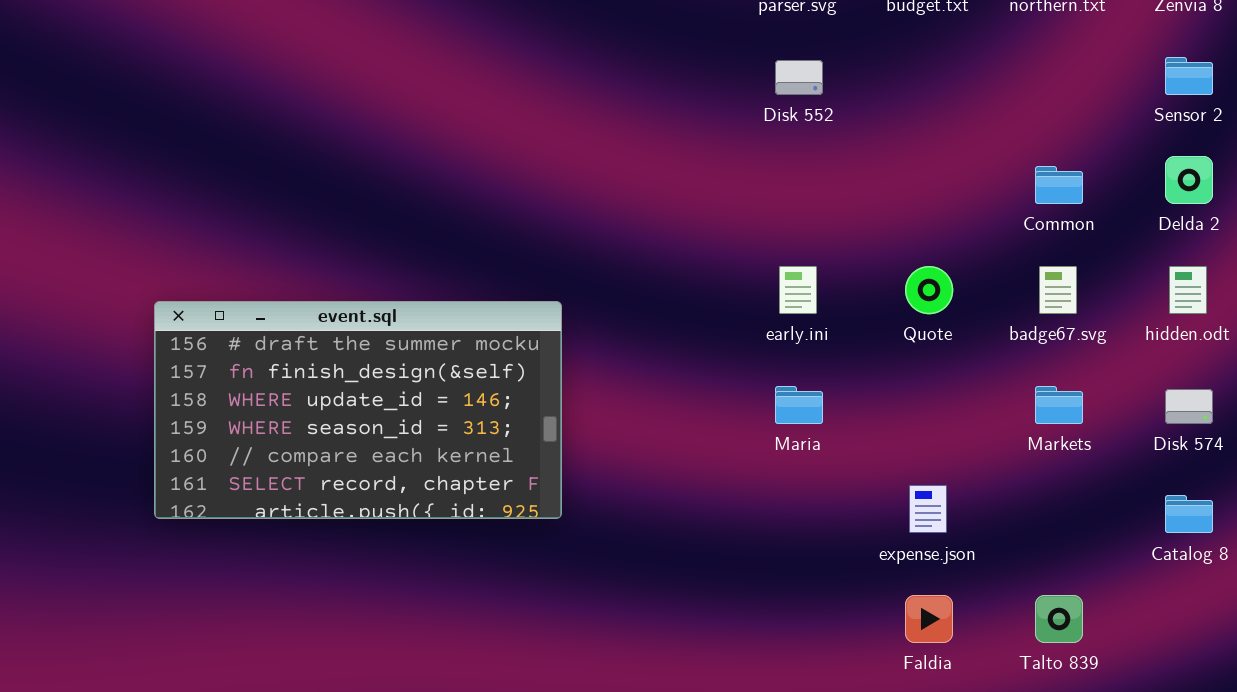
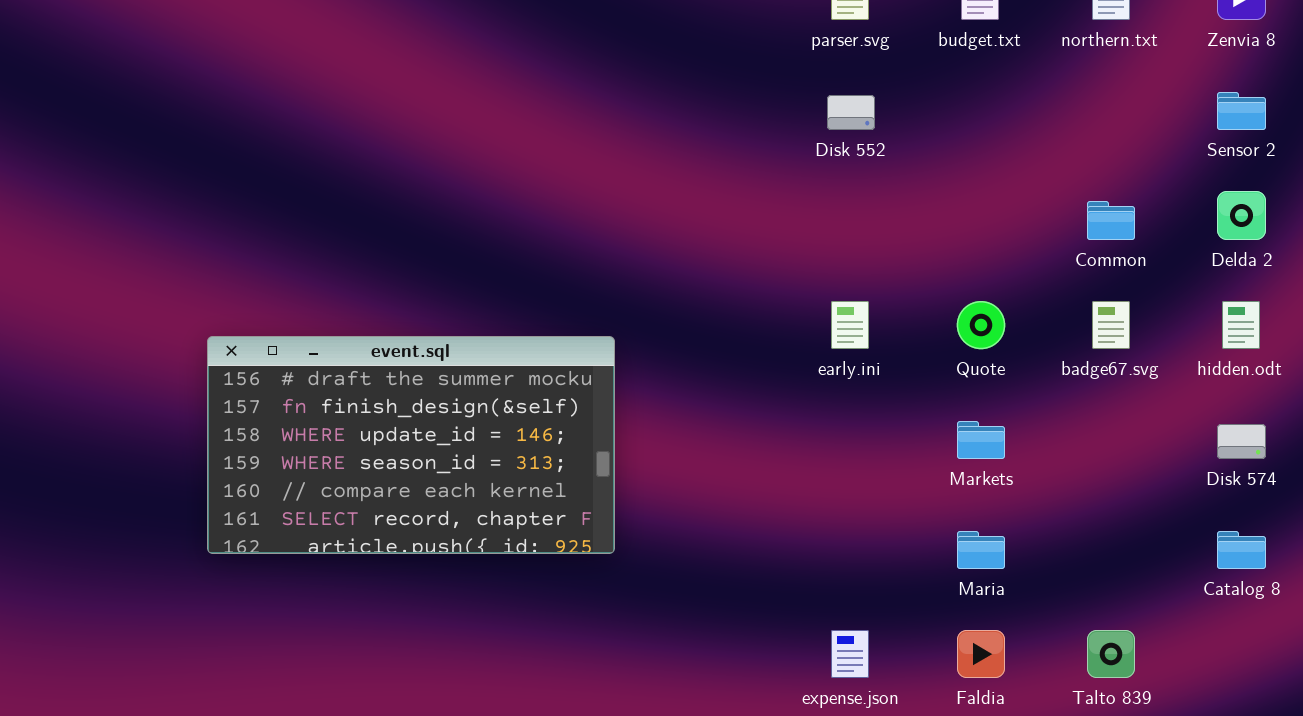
Maria: [775,386,823,424] -> [957,531,1005,569], moved
Markets: [1035,386,1083,424] -> [957,421,1005,459], moved
expense.json: [909,485,947,533] -> [831,630,869,678], moved

